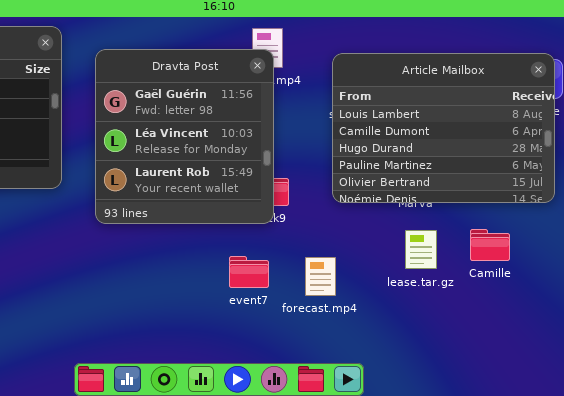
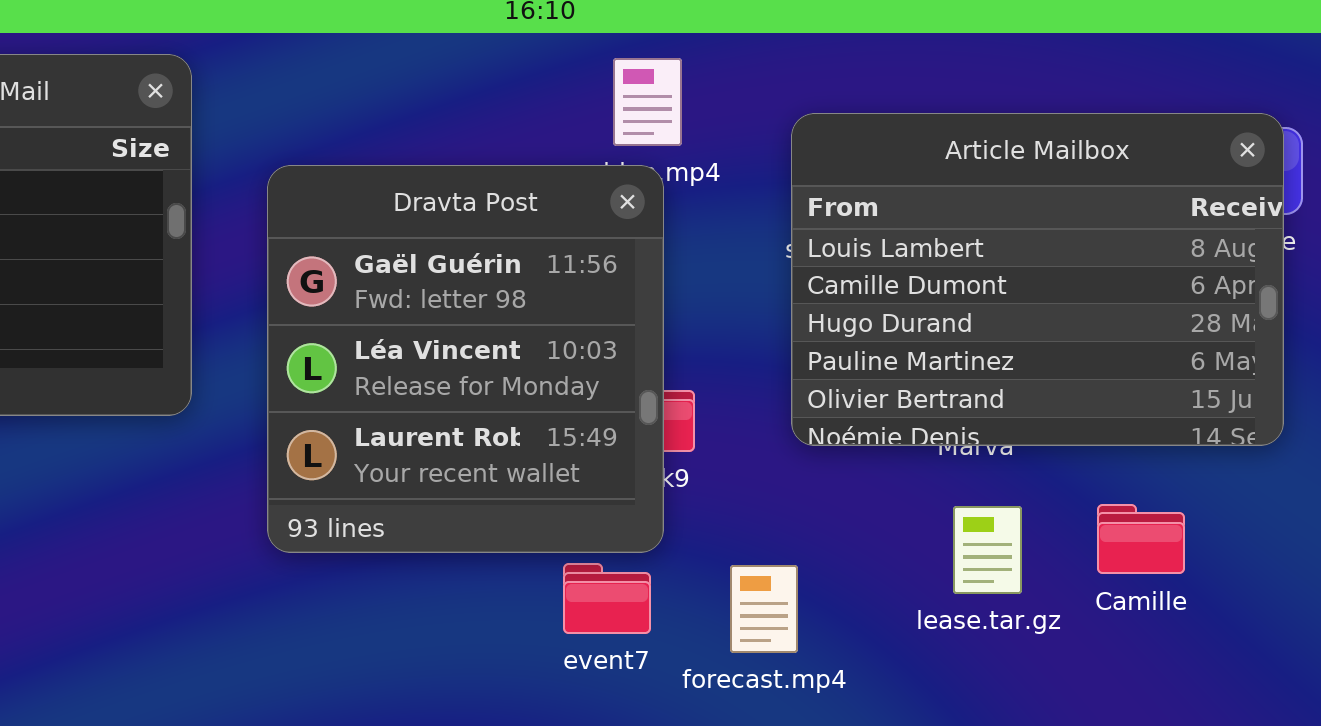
Dravta Post: [95,49,274,224] -> [267,165,664,553], moved

